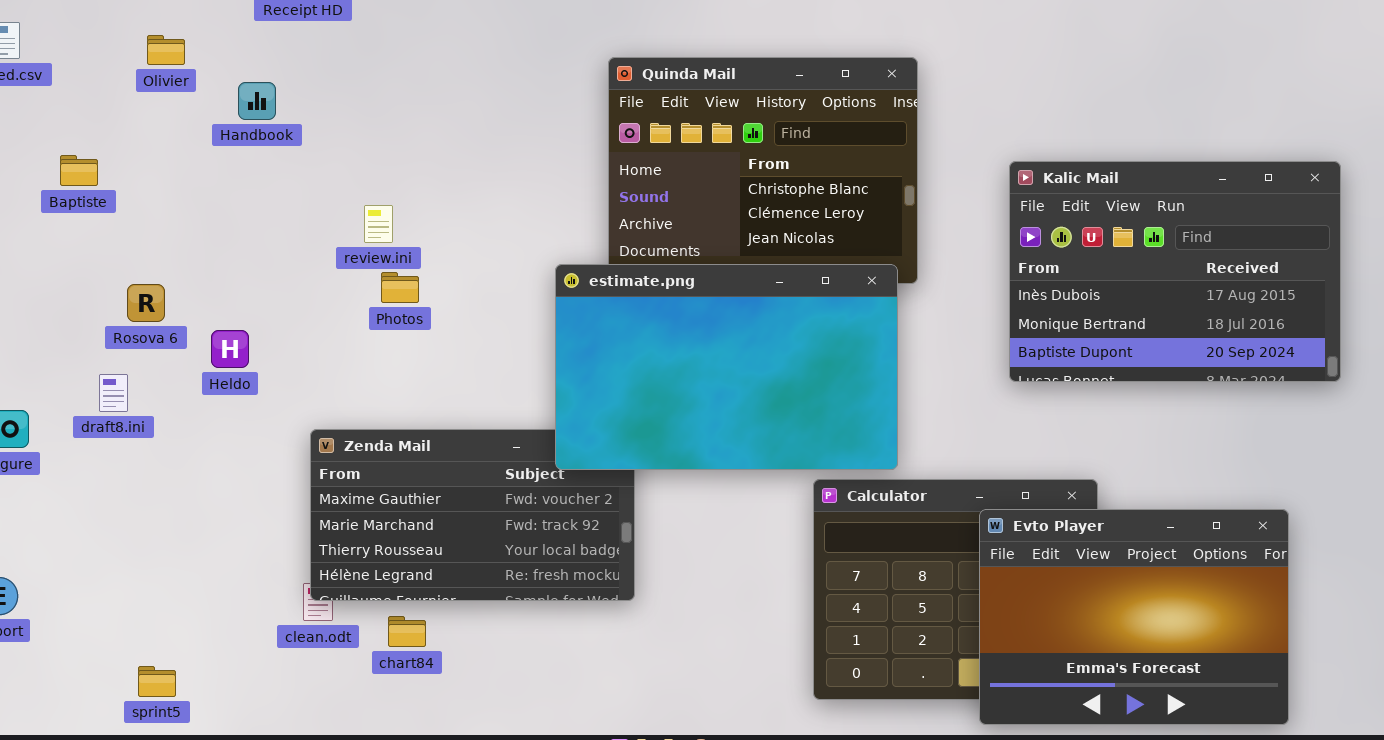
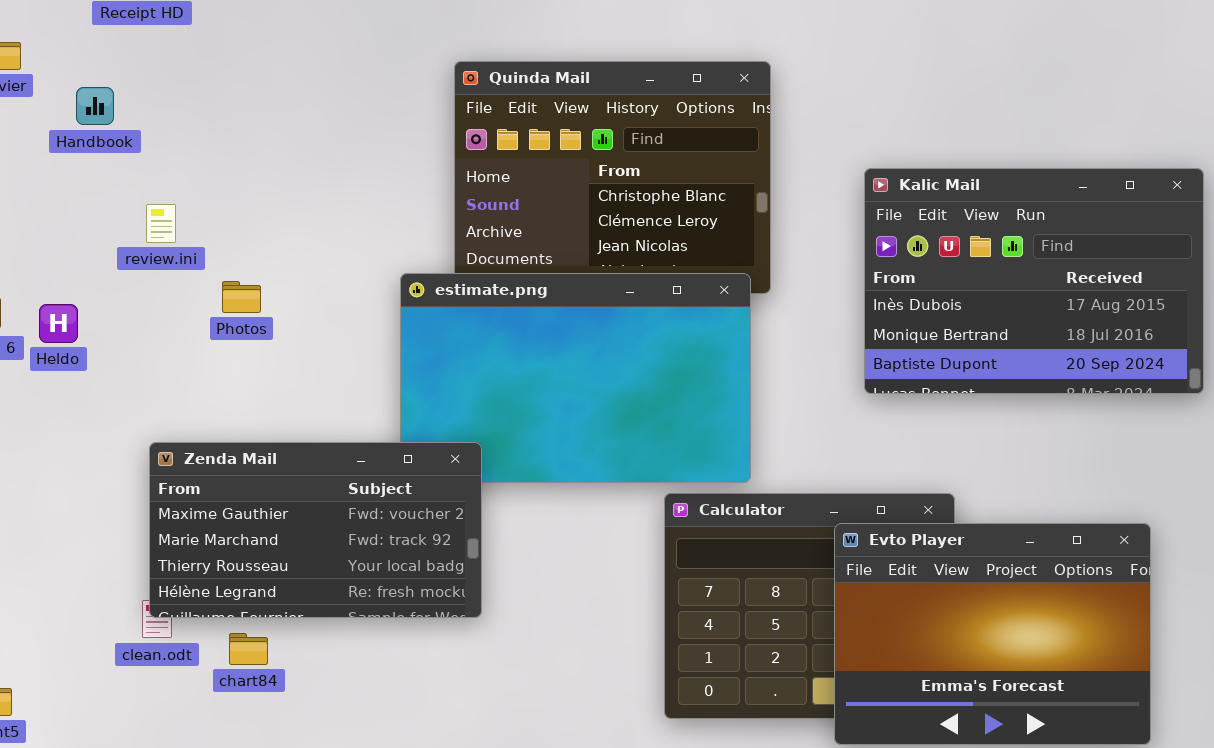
review.ini: [364,205,393,243] -> [146,204,176,243], moved
Heldo: [211,330,249,368] -> [39,304,78,343], moved
Zenda Mail: [310,429,635,601] -> [149,442,482,618], raised

